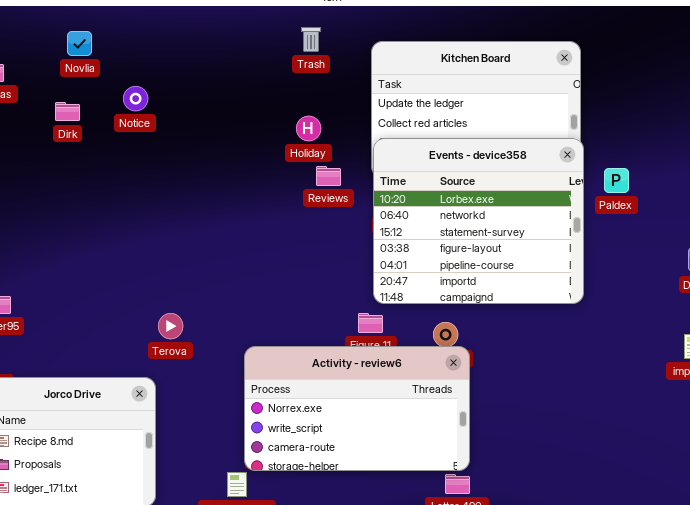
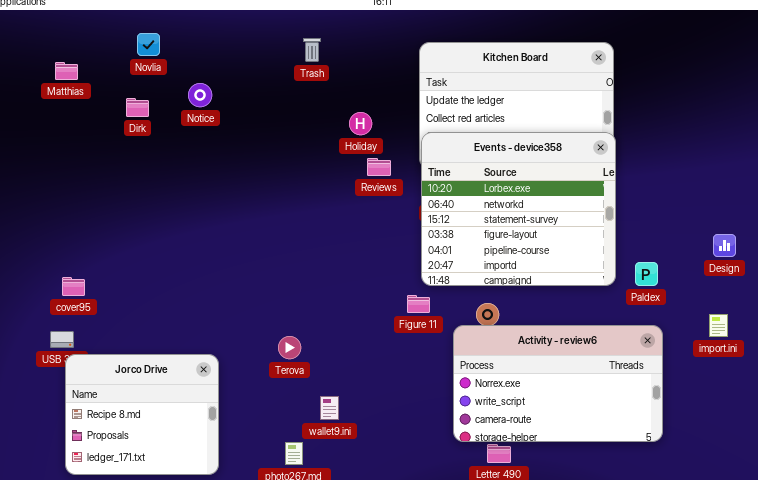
Trash: [301,27,321,52] -> [303,38,321,62], moved
Paldex: [604,168,629,193] -> [635,262,658,286], moved
Terova: [158,313,183,339] -> [278,336,301,359], moved
Activity - review6: [244,346,470,471] -> [453,325,663,442], moved

